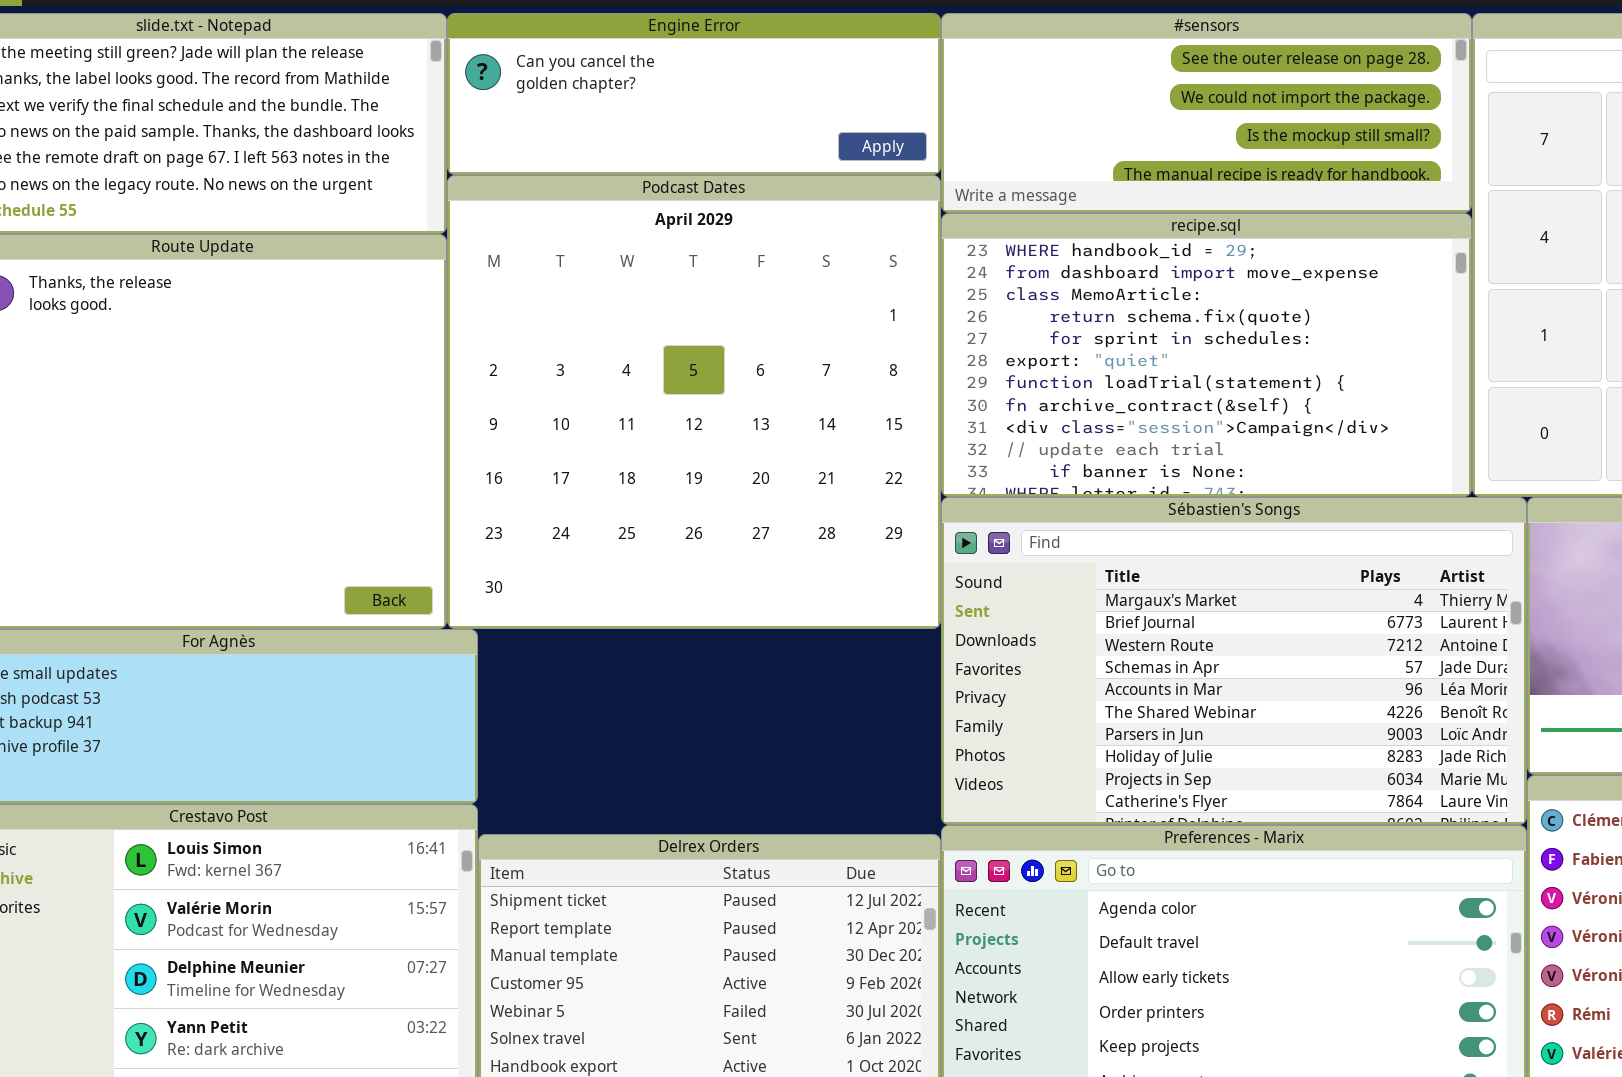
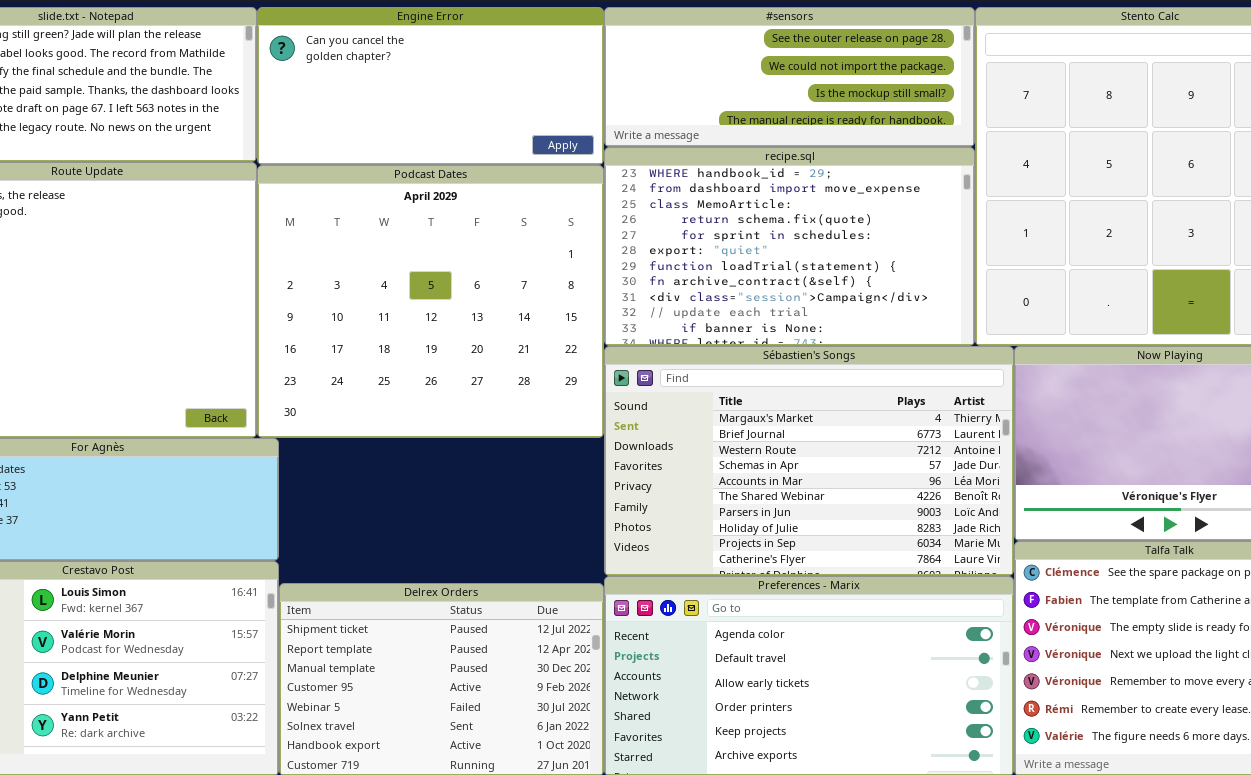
Engine Error: [447,13,941,175] -> [257,7,604,165], resized
Podcast Dates: [447,175,941,629] -> [257,165,604,438], resized

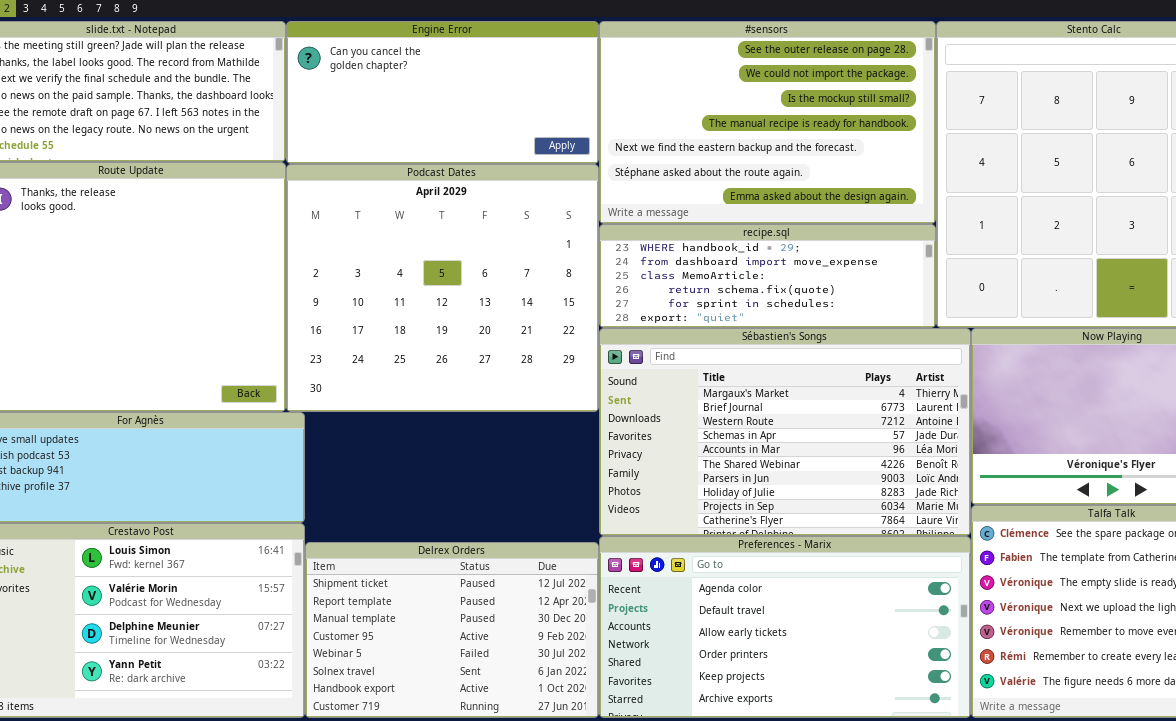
#sensors: [604,7,975,147] -> [599,21,936,224], resized
recipe.sql: [604,147,975,346] -> [599,224,936,328], resized

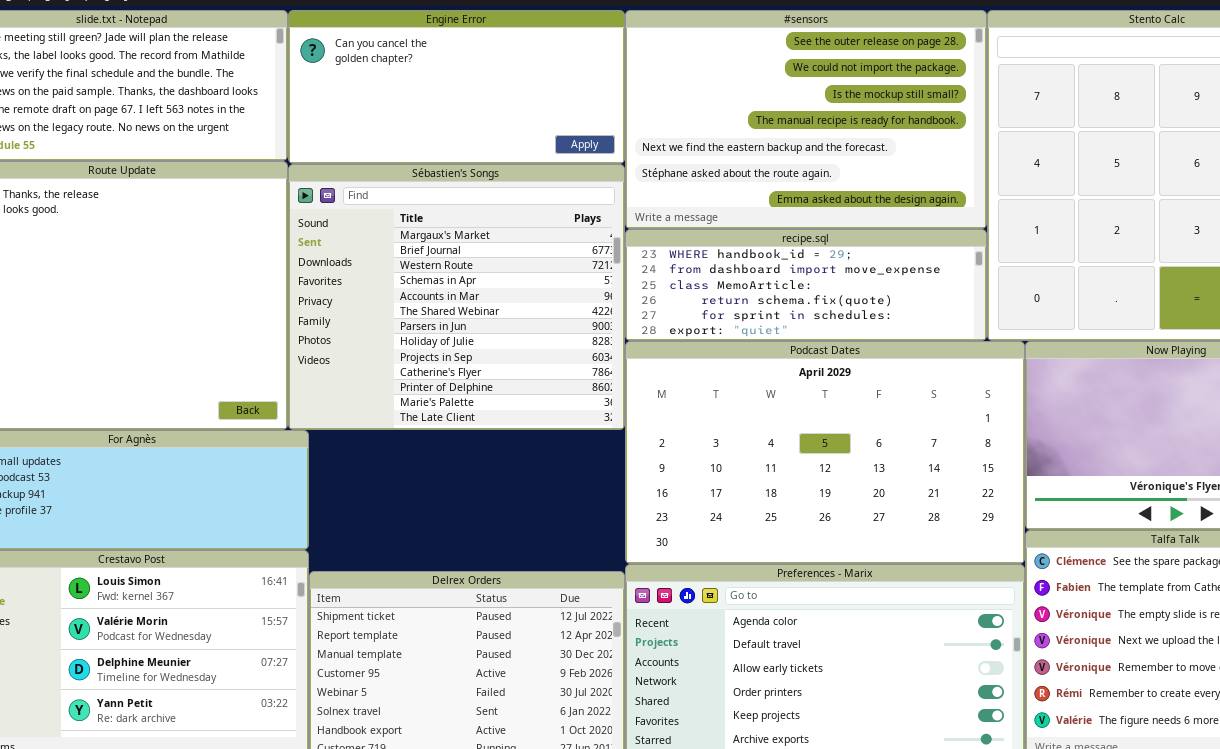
Podcast Dates: [286,164,599,412] -> [625,341,1025,564], moved, resized
Sébastien's Songs: [599,328,971,536] -> [288,164,625,430], moved, resized

